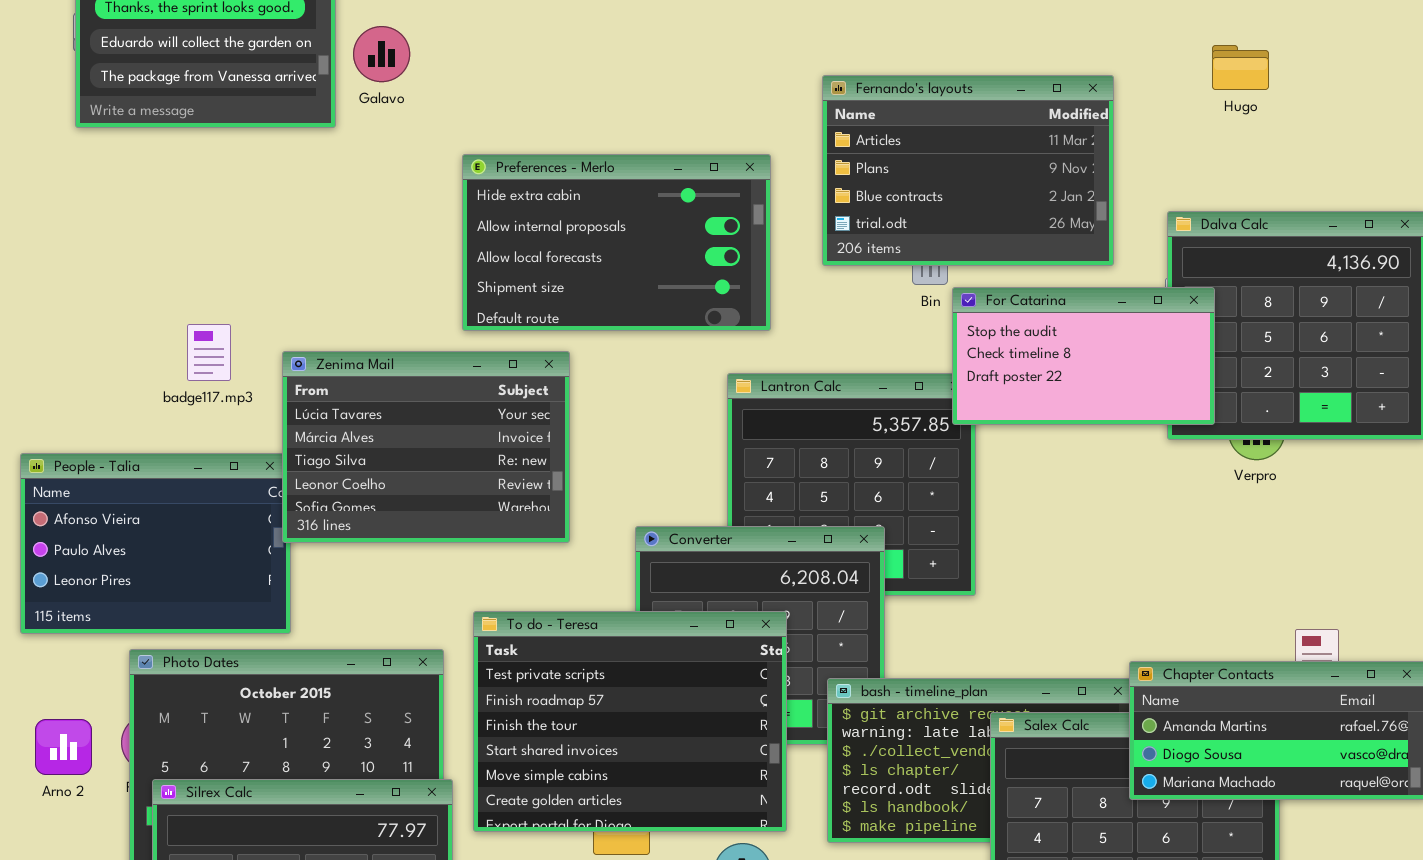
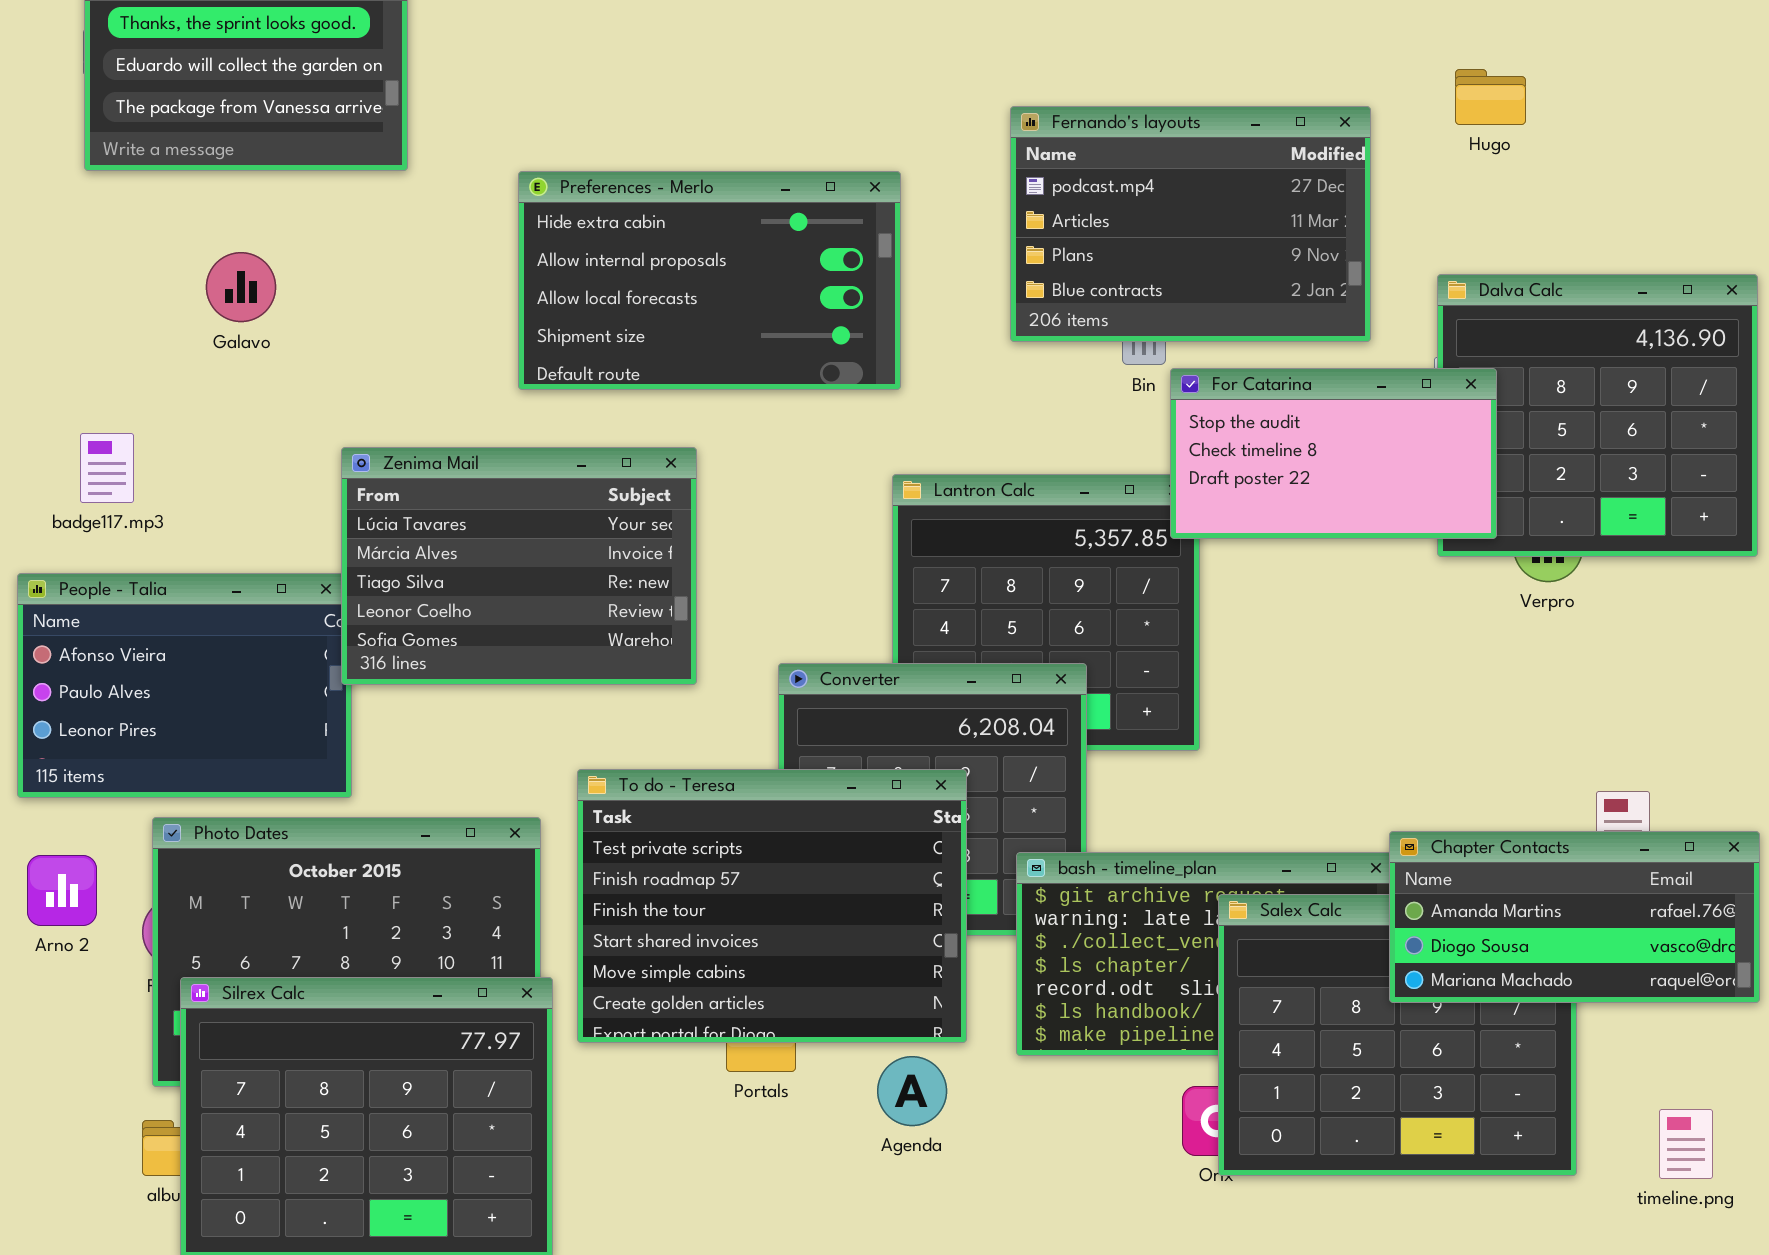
Galavo: [353,26,410,82] -> [206,252,276,322], moved
Hugo: [1212,45,1269,90] -> [1455,69,1526,125], moved
Fernando's layouts: [822,75,1114,266] -> [1010,106,1371,342], scrolled up 1 row
Preferences - Merlo: [462,154,771,331] -> [518,171,901,390], moved
badge117.mp3: [187,324,231,381] -> [80,433,134,503], moved
Arno 2: [35,719,92,775] -> [27,855,97,926], moved

